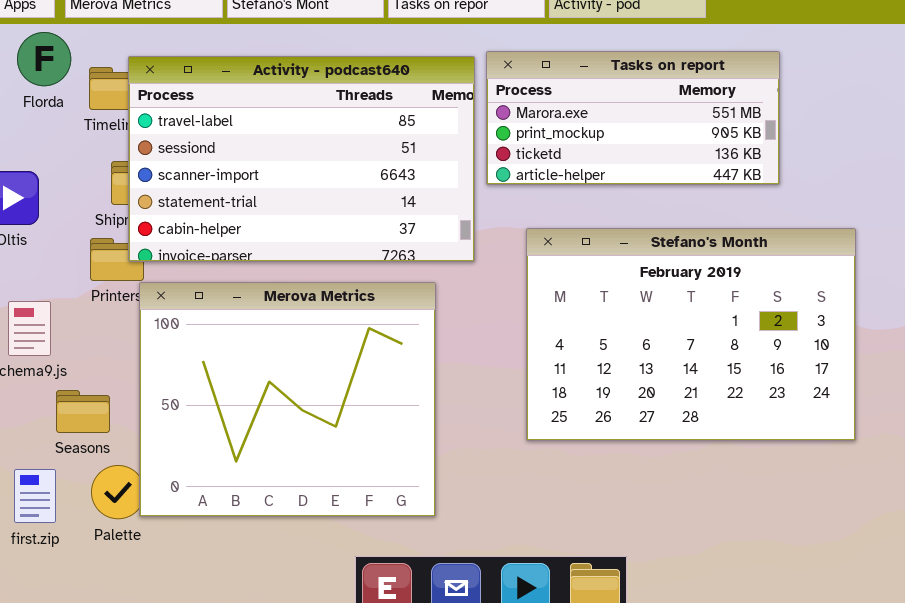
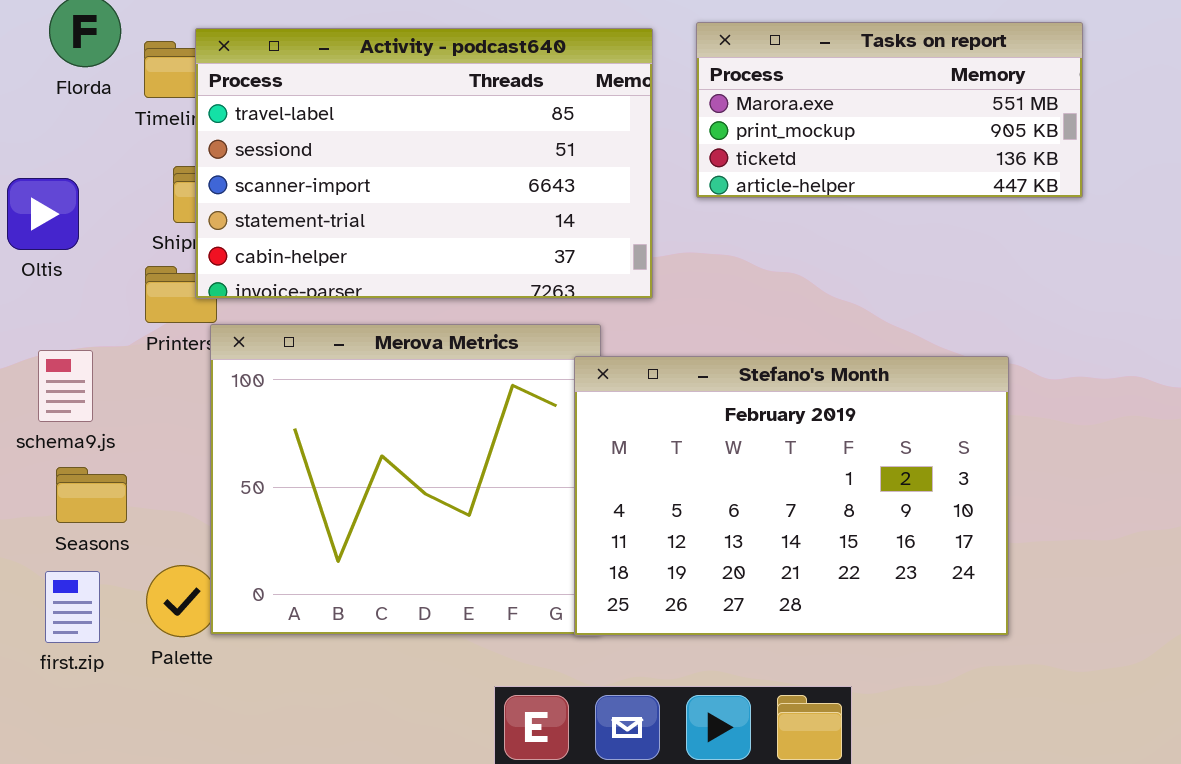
Tasks on report: [486,51,780,185] -> [696,22,1083,198], moved
Stefano's Month: [526,228,856,441] -> [574,356,1009,636], moved
Seasons: [56,390,110,433] -> [56,467,127,523], moved

